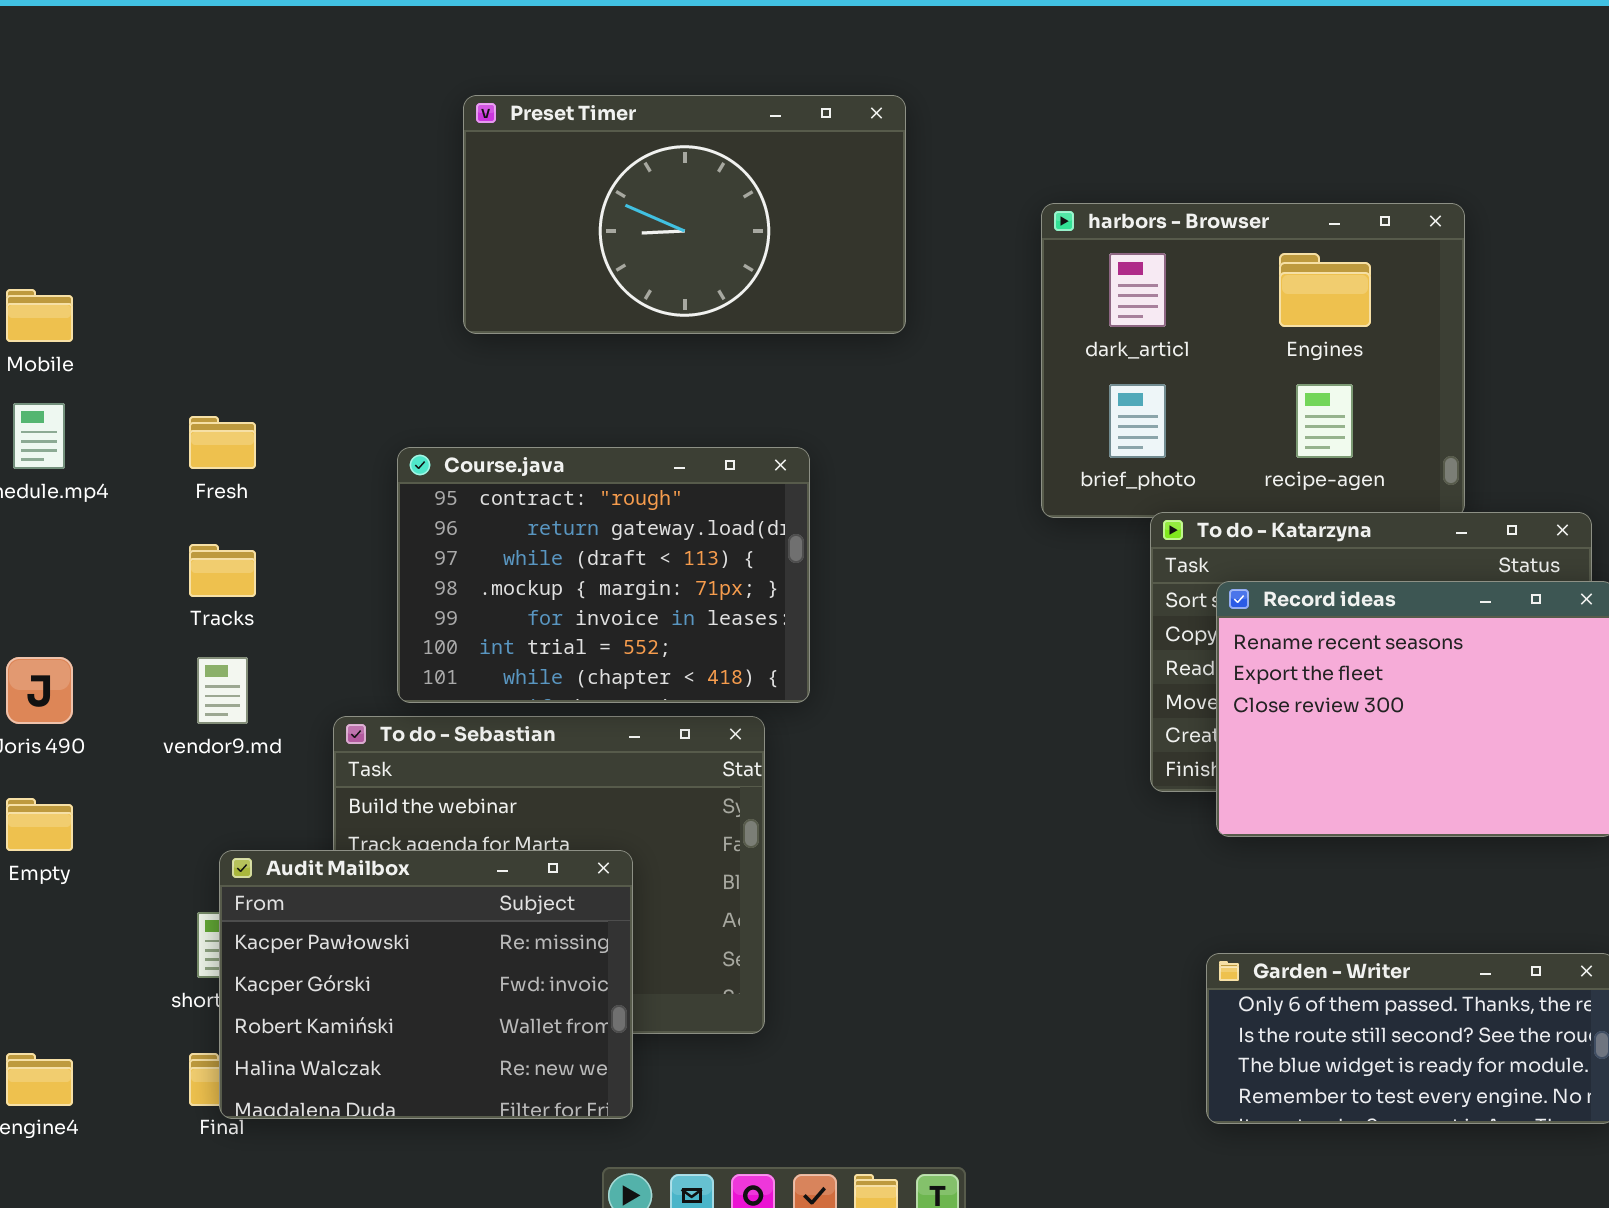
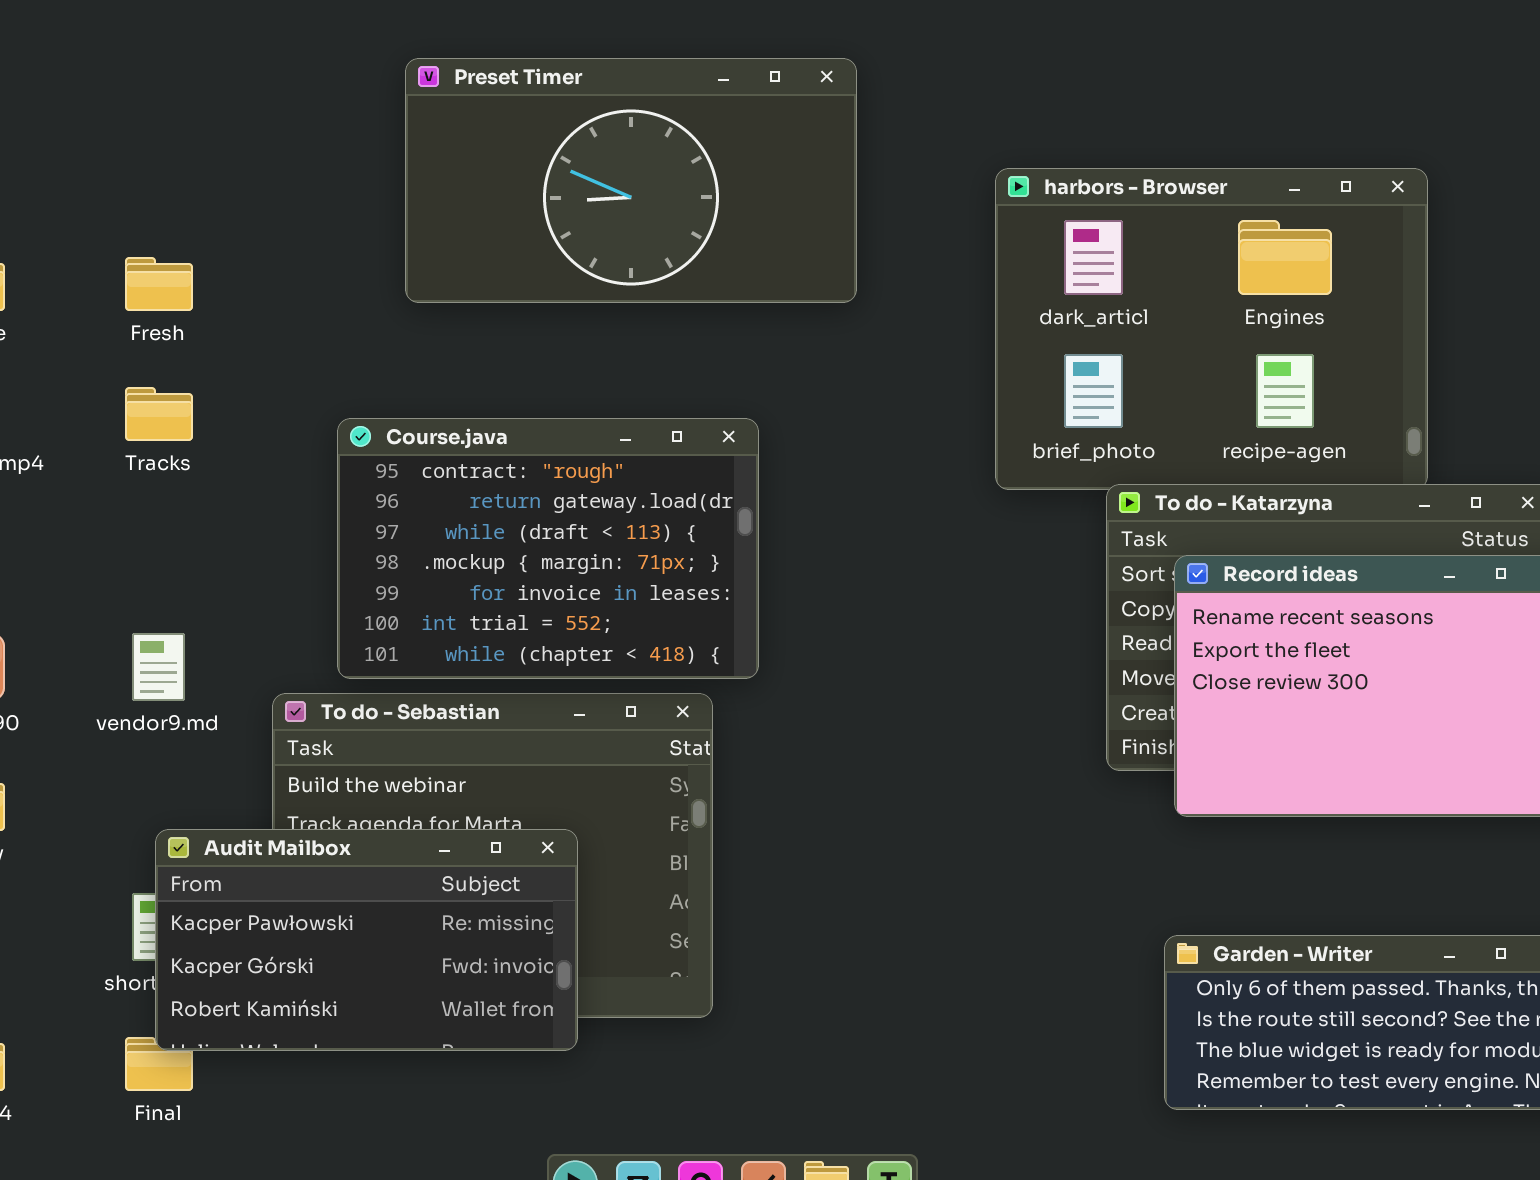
Fresh: [189,416,256,469] -> [125,257,193,311], moved
Tracks: [189,544,256,597] -> [125,387,193,441], moved
Audit Mailbox: [219,850,633,1119] -> [155,829,578,1051], resized

